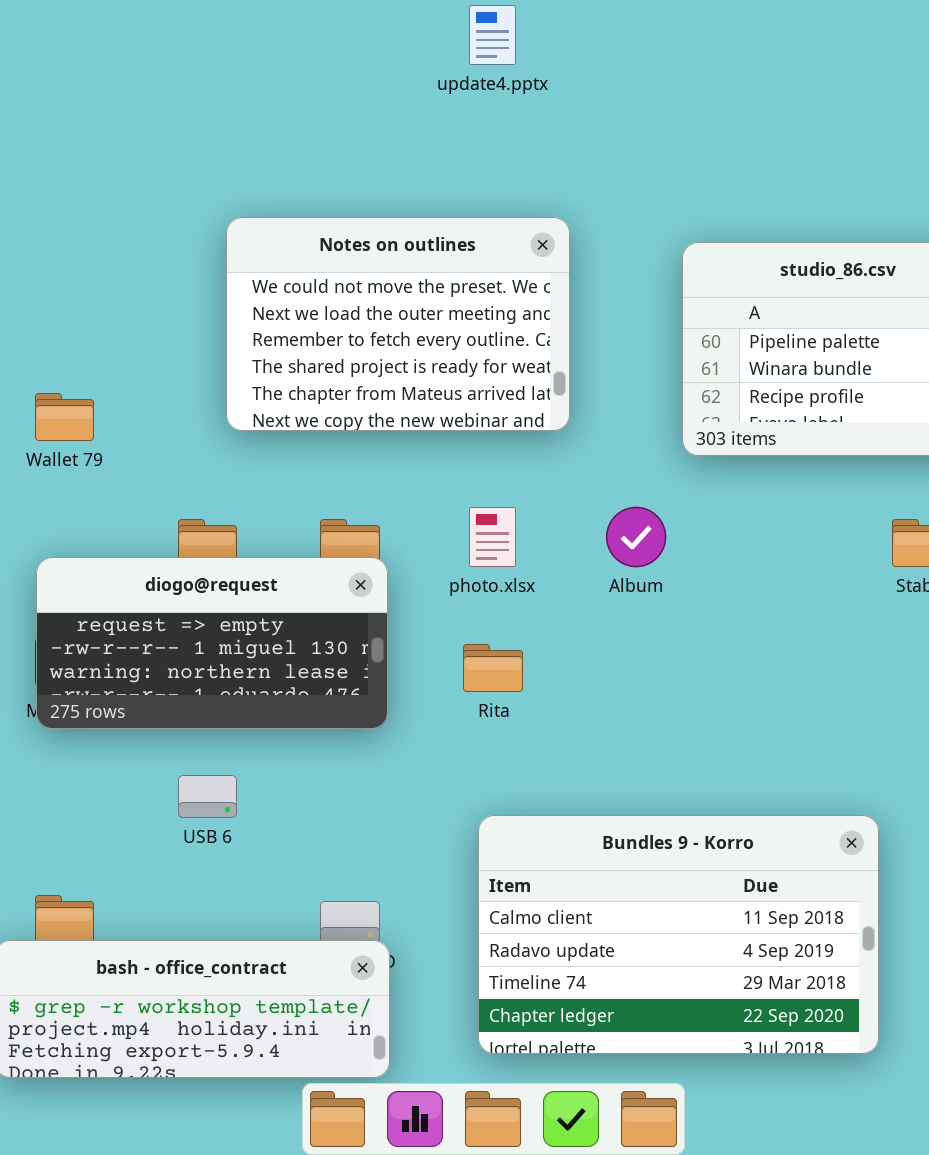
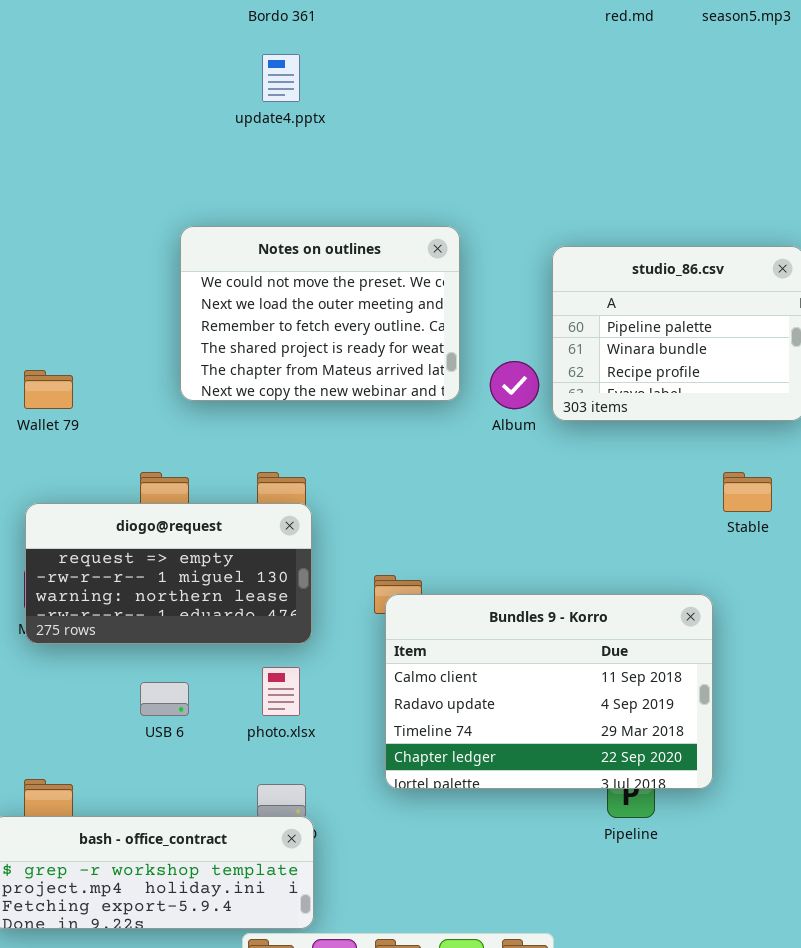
update4.pptx: [469,5,516,65] -> [262,54,300,102], moved
photo.xlsx: [469,507,516,567] -> [262,667,300,716], moved
Album: [606,507,666,567] -> [490,361,539,409], moved
Bundles 9 - Korro: [478,815,879,1054] -> [385,594,713,789], moved

